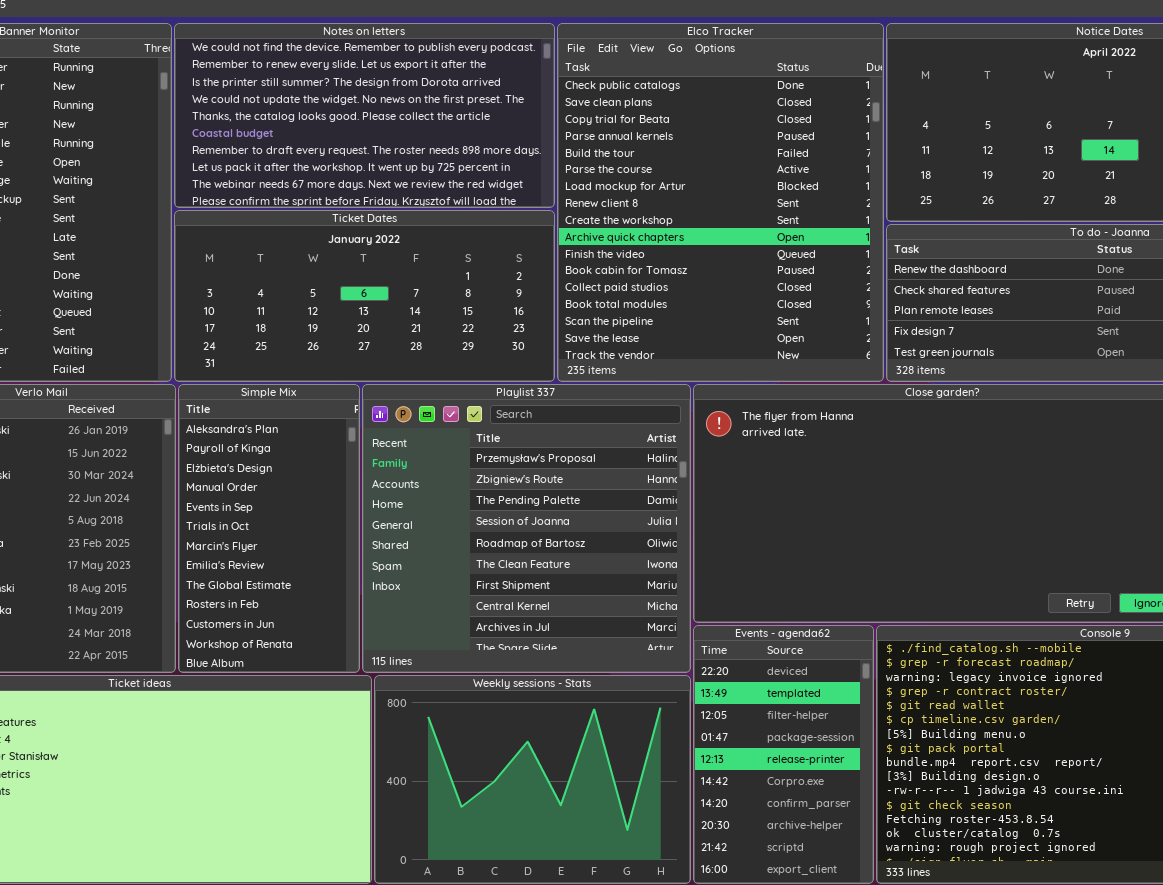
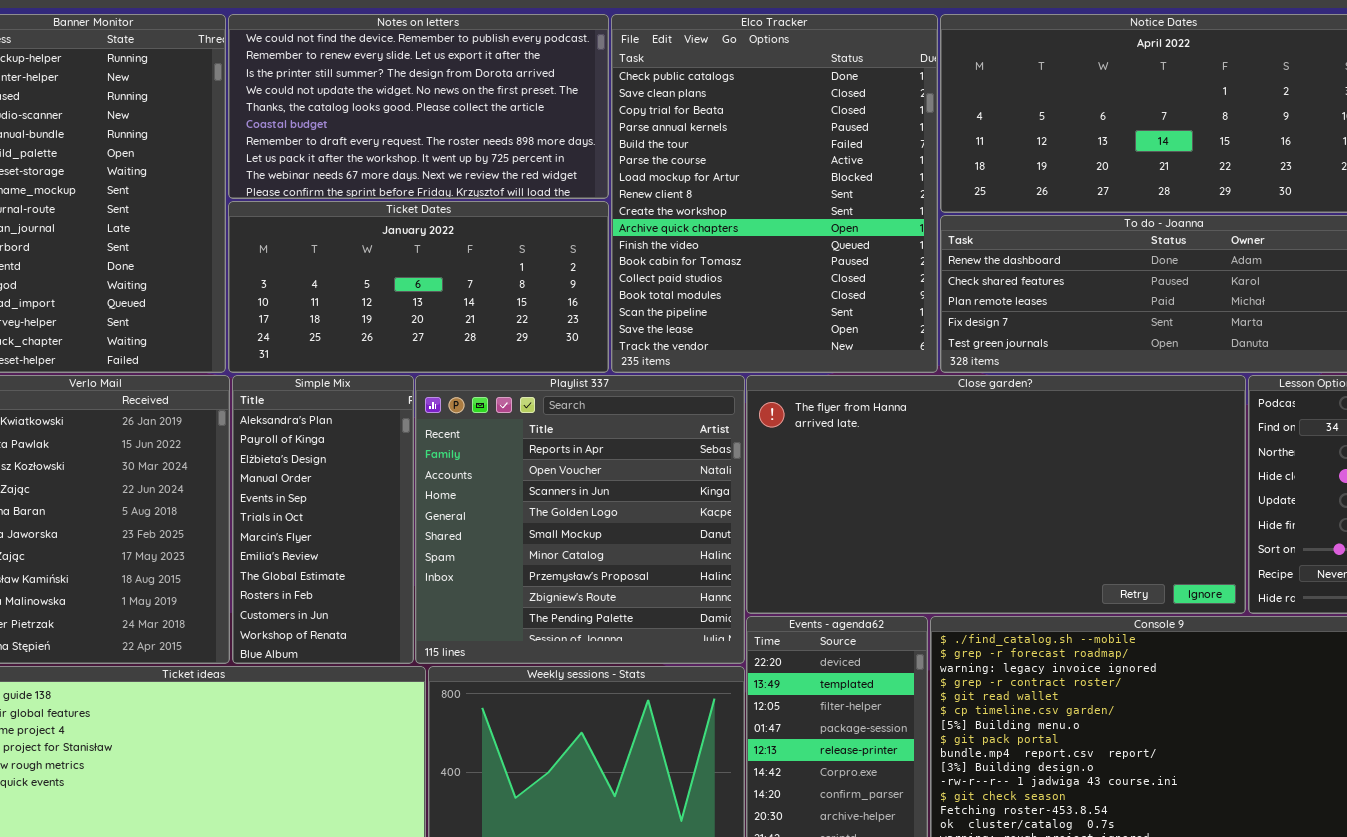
Playlist 337: [362,384,691,673] -> [415,375,745,664], scrolled up 6 rows

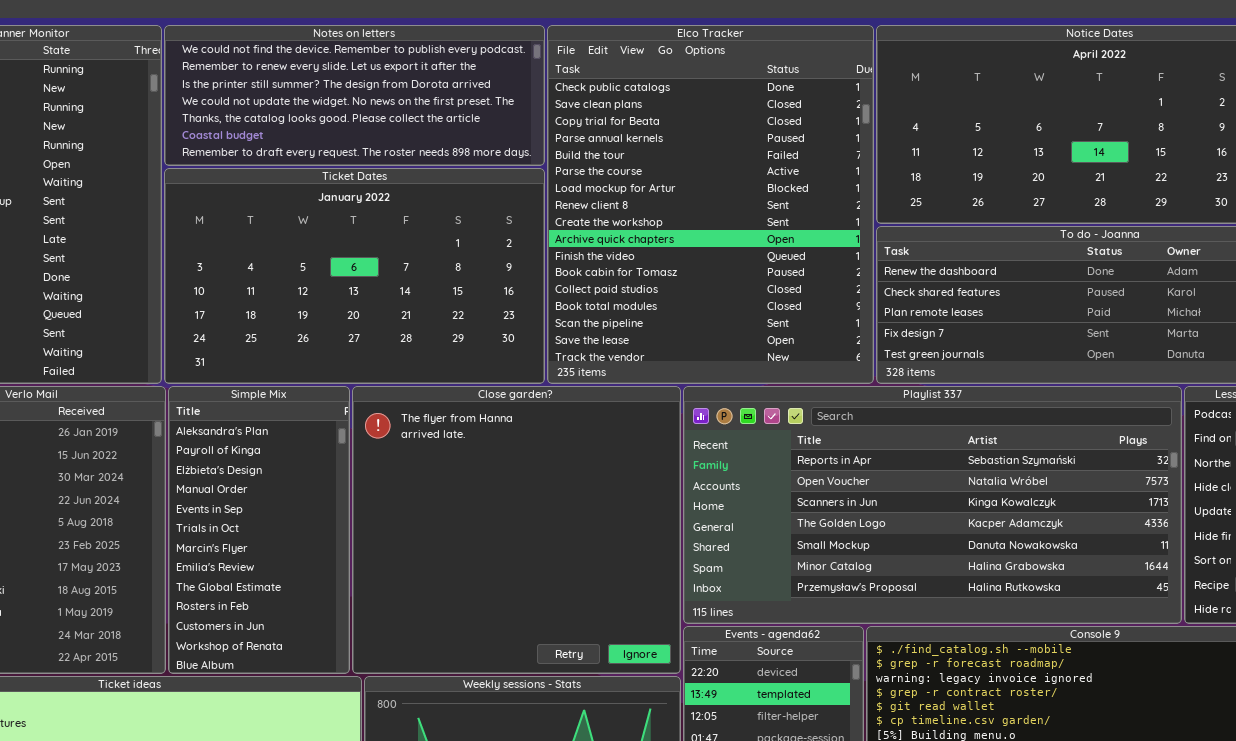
Notes on letters: [228,14,609,199] -> [164,25,545,166], resized
Ticket Dates: [228,201,609,373] -> [164,168,545,384], resized
Playlist 337: [415,375,745,664] -> [683,386,1182,624], moved, resized
Close garden?: [746,375,1246,614] -> [352,386,681,674], moved, resized

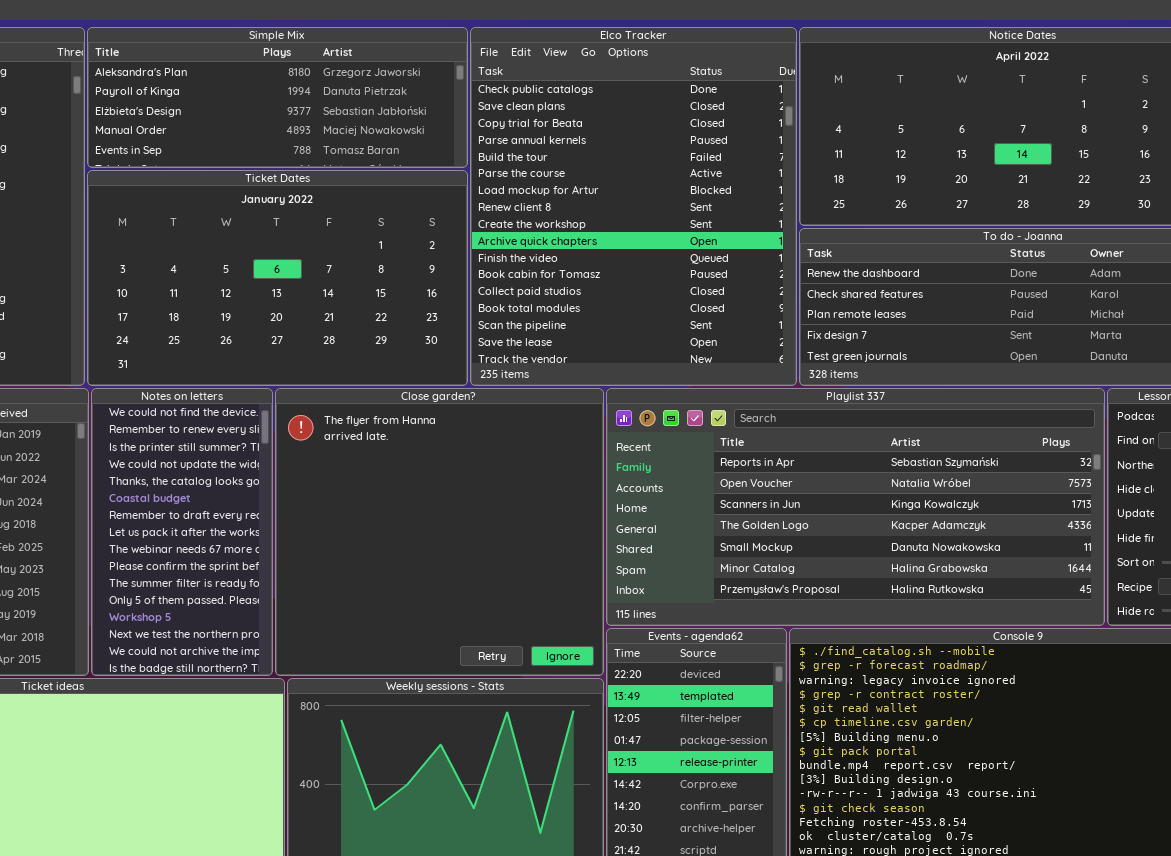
Notes on letters: [164,25,545,166] -> [91,388,273,676], moved, resized
Simple Mix: [168,386,350,674] -> [87,27,468,168], moved, resized

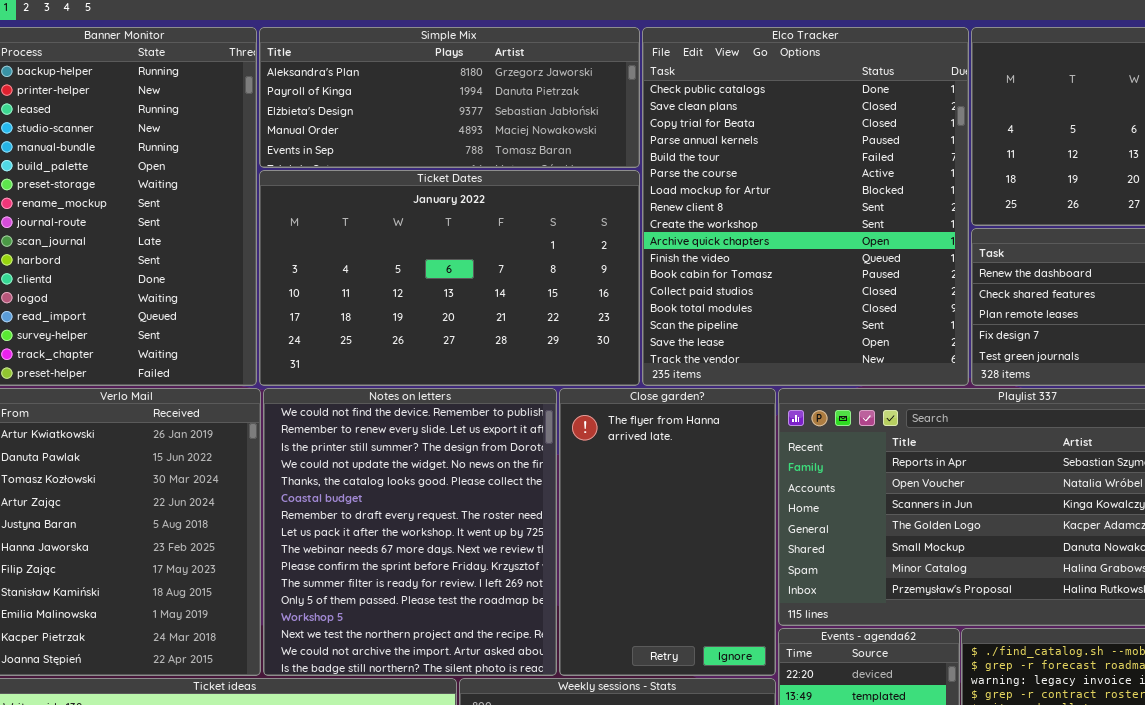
Notes on letters: [91,388,273,676] -> [263,388,557,676], resized
Close garden?: [275,388,604,676] -> [559,388,776,676], resized

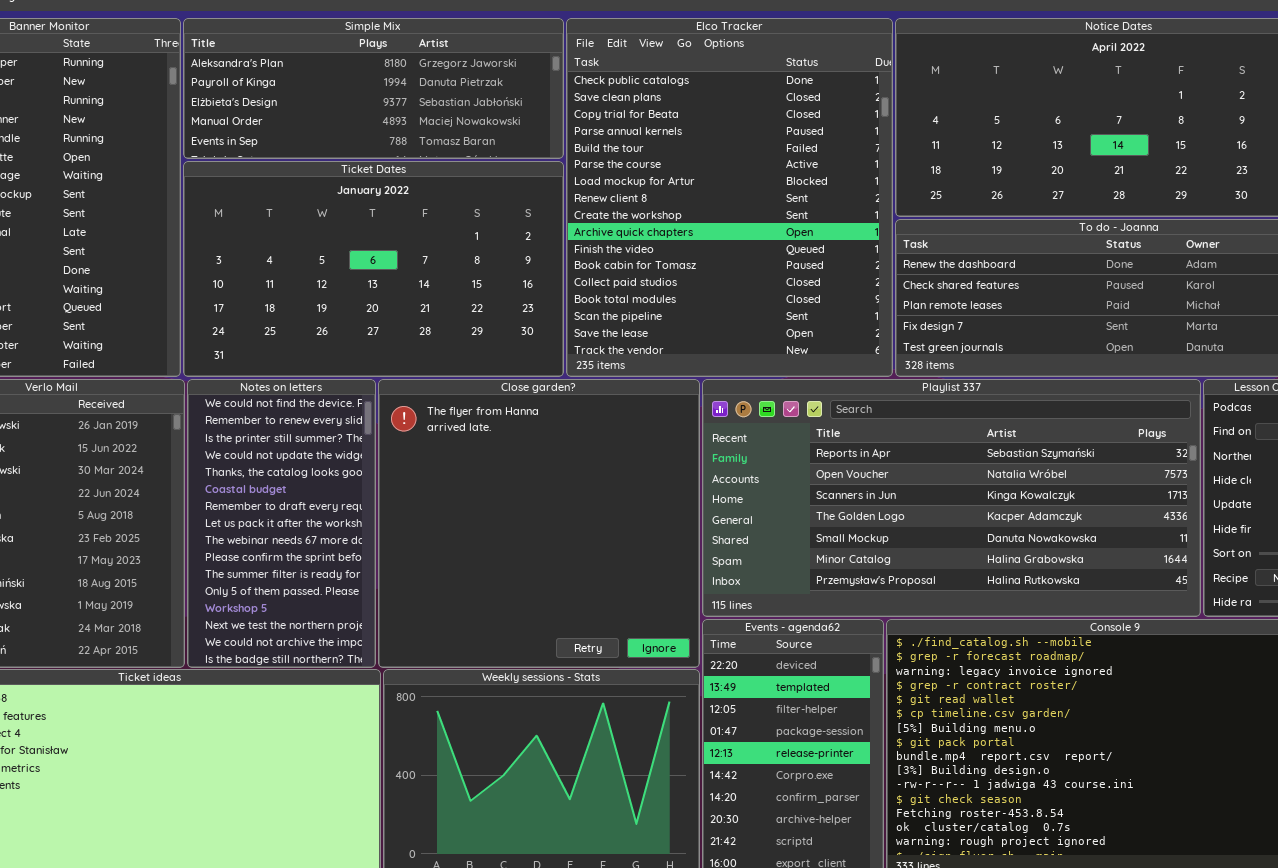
Notes on letters: [263,388,557,676] -> [187,379,376,668], resized
Close garden?: [559,388,776,676] -> [378,379,700,668], resized

